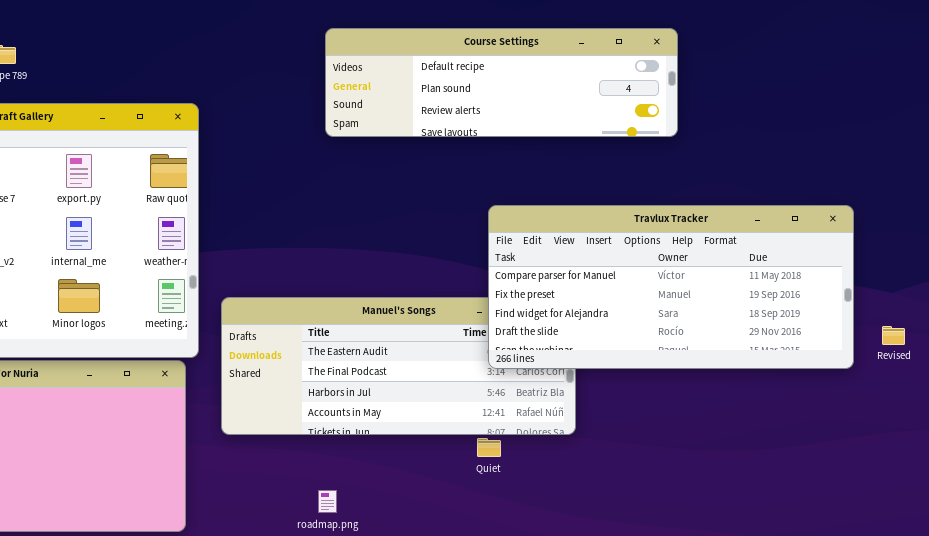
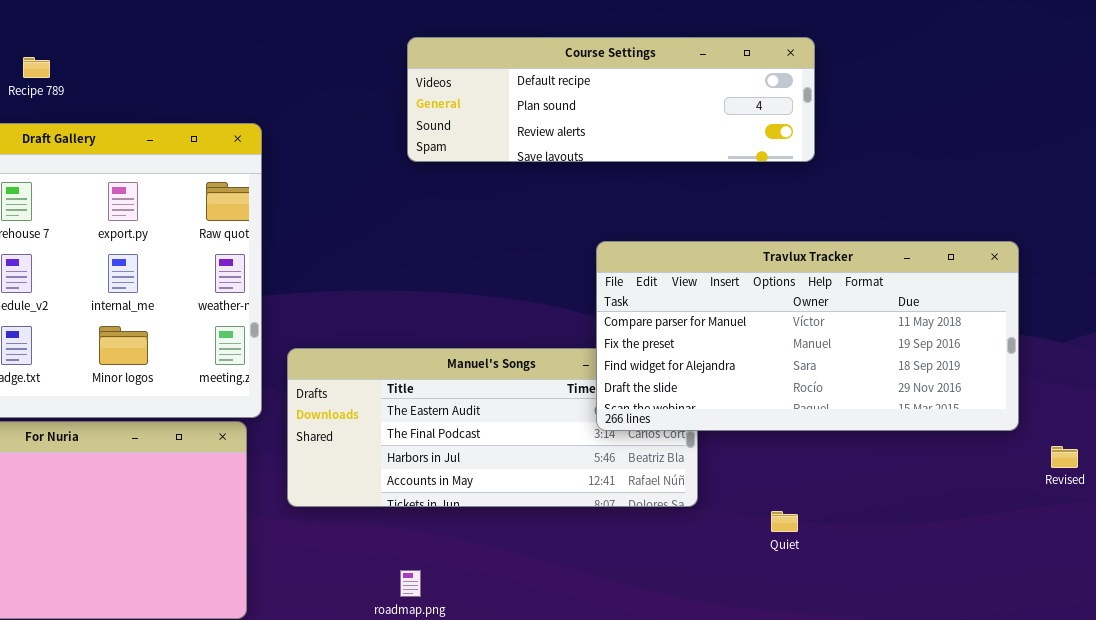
Revised: [882,326,905,345] -> [1051,446,1078,468], moved
Quiet: [477,438,501,457] -> [771,511,798,532], moved

